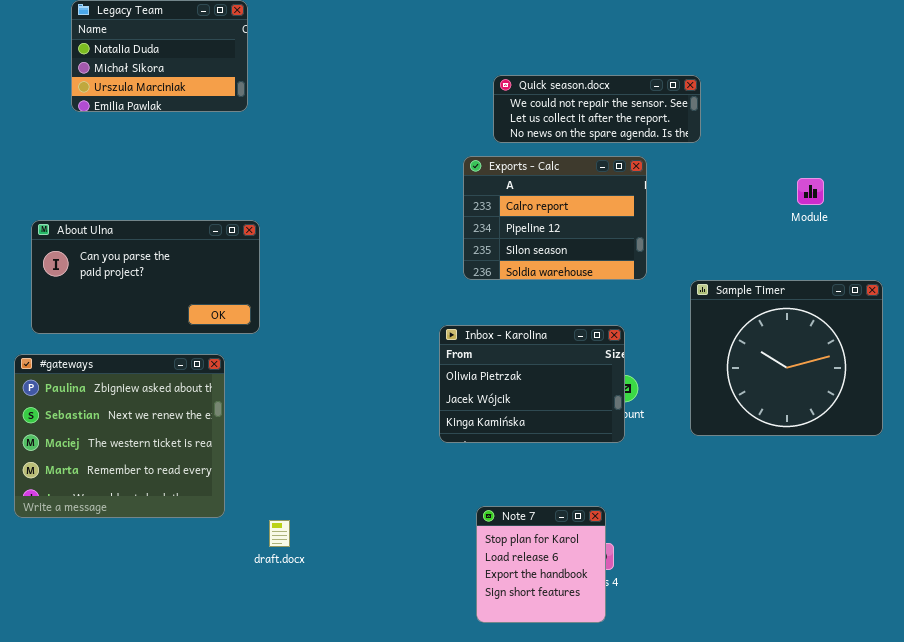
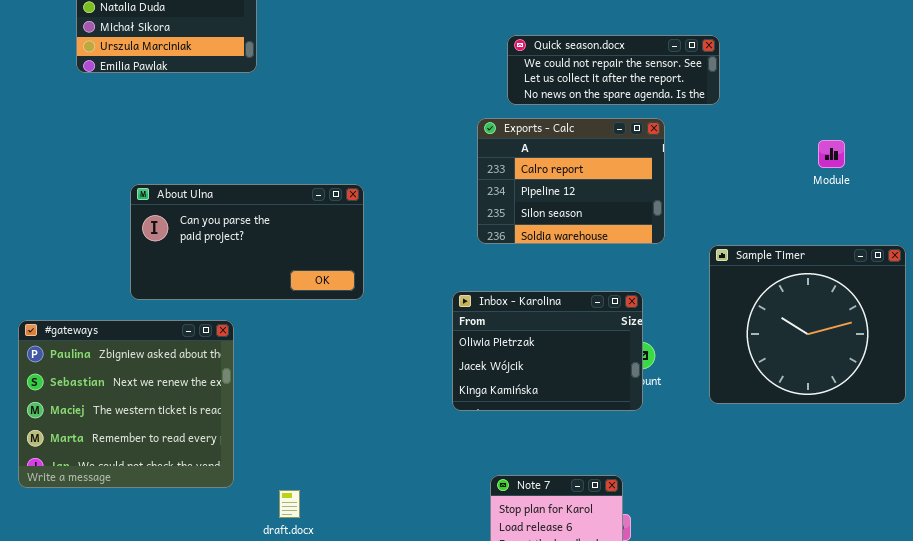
About Ulna: [31,220,260,334] -> [130,184,364,300], moved

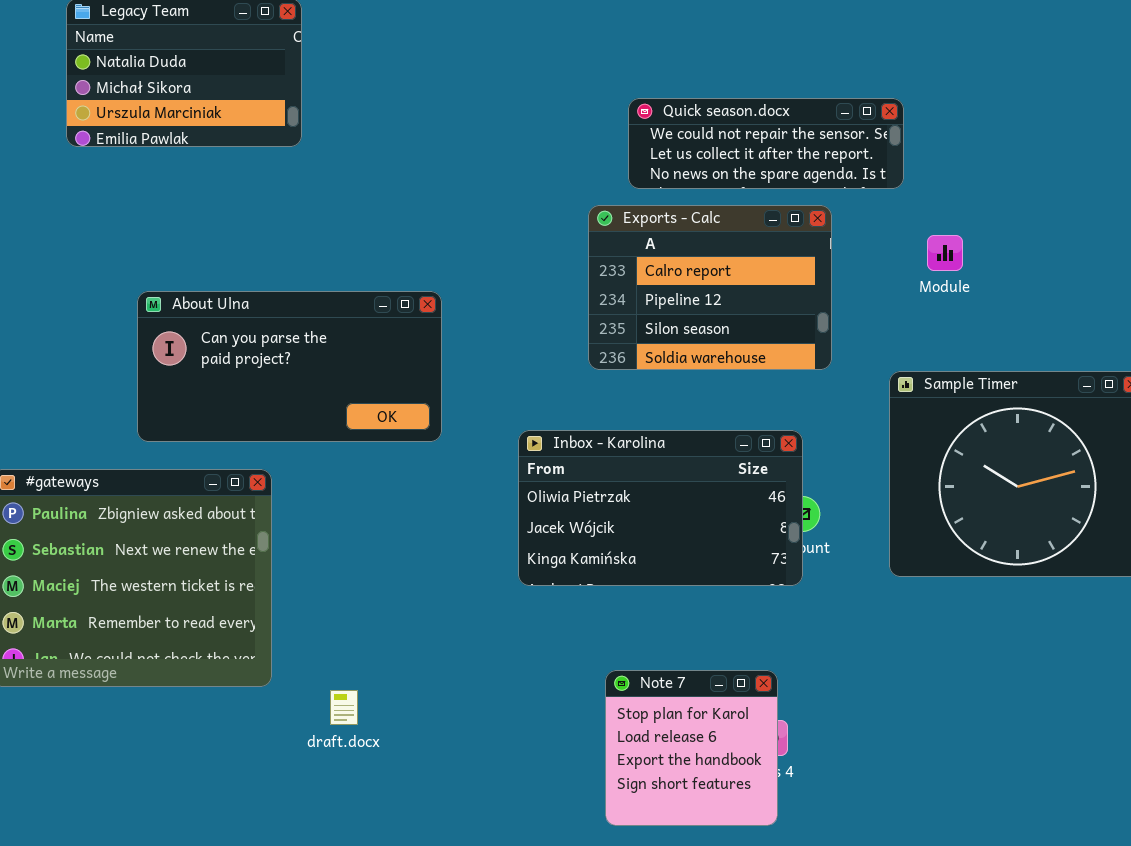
Module: [818,140,845,168] -> [927,235,963,271], moved
Inbox - Karolina: [452,291,643,411] -> [518,430,803,586], resized

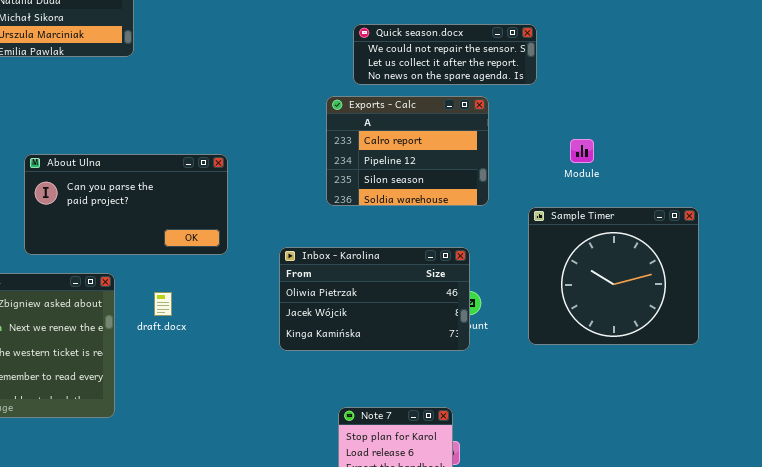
Module: [927,235,963,271] -> [570,139,594,163], moved
draft.docx: [330,690,358,725] -> [154,292,172,316], moved

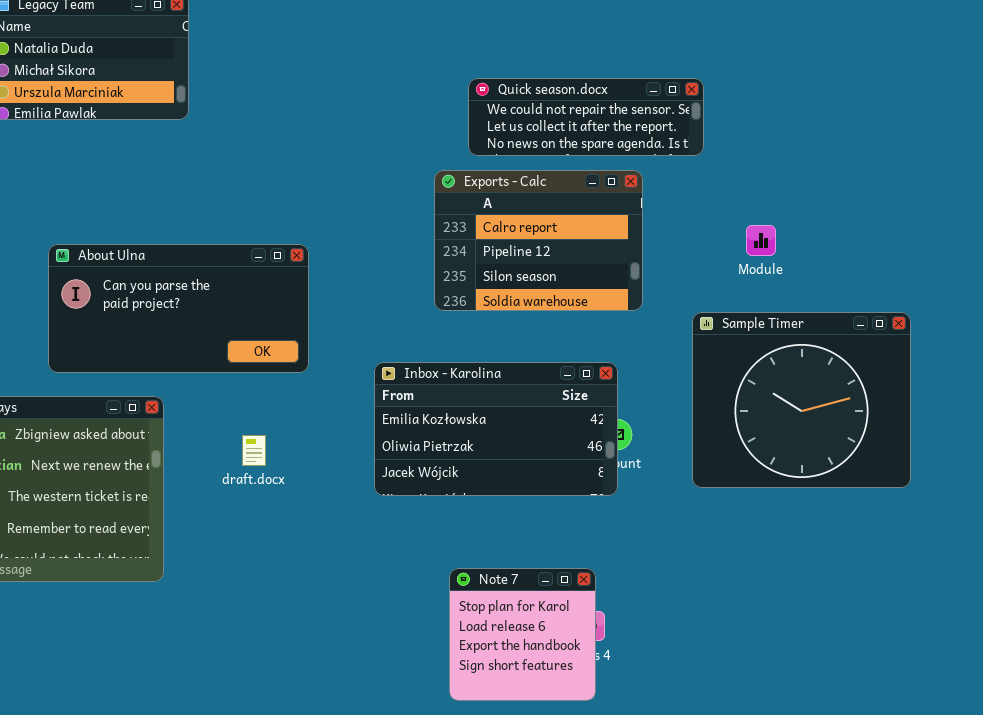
Inbox - Karolina: [279,247,470,351] -> [374,362,618,496], scrolled up 1 row
draft.docx: [154,292,172,316] -> [242,435,266,466], moved

